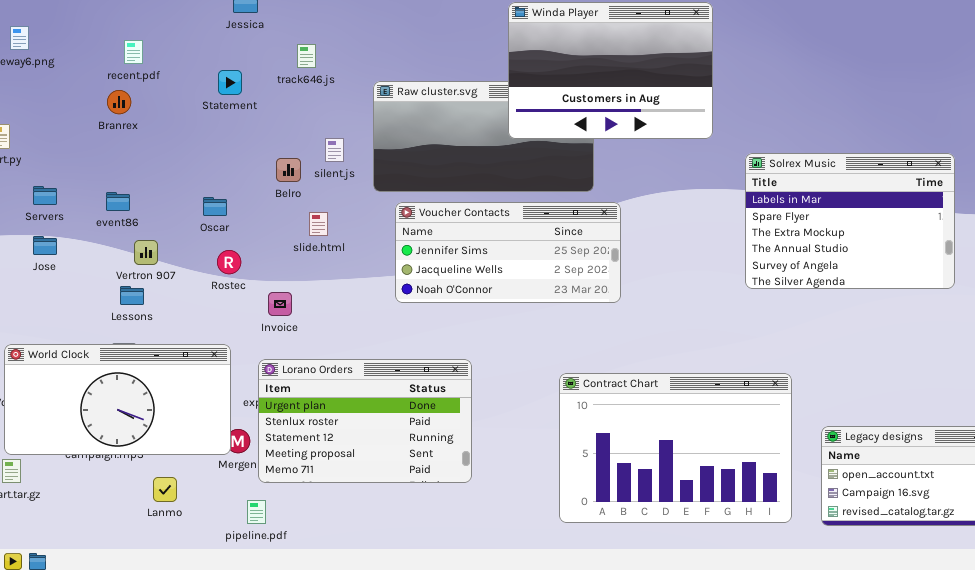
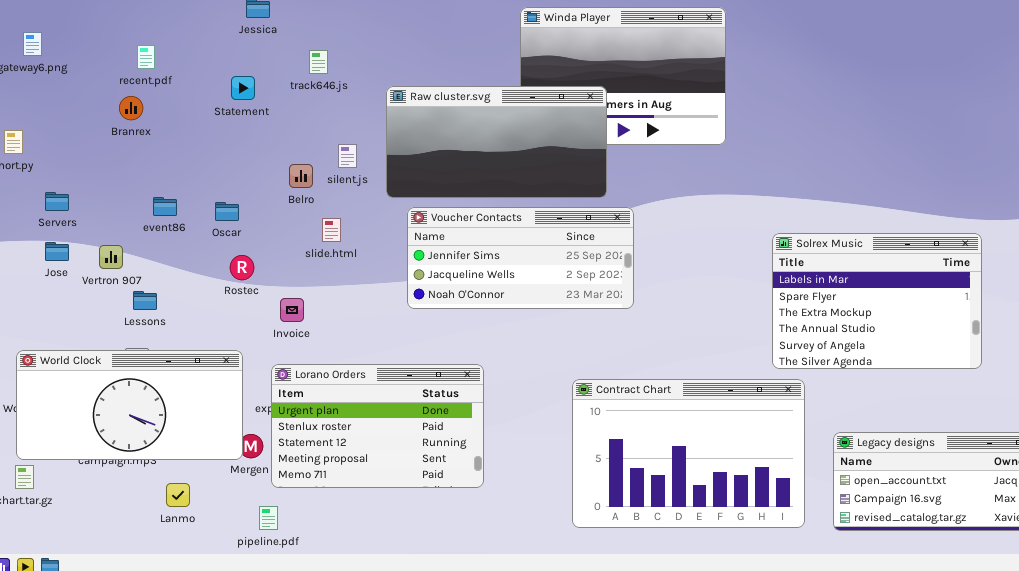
Raw cluster.svg: [373,81,594,192] -> [386,86,607,198], raised
Solrex Music: [745,153,955,289] -> [772,233,982,369], moved
event86: [106,192,130,211] -> [153,197,177,216], moved
Vertron 907: [134,240,158,265] -> [99,245,123,269], moved

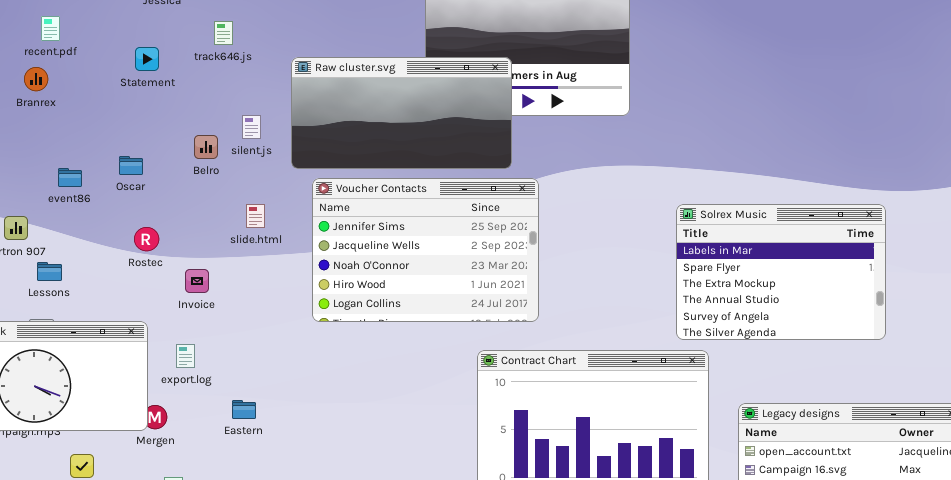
Oscar: [215,202,239,221] -> [119,156,143,175], moved
Voucher Contacts: [407,207,634,309] -> [312,178,539,322], resized
slide.html: [322,218,341,242] -> [246,204,265,228], moved
Lorano Orders: [271,364,484,488] -> none, closed

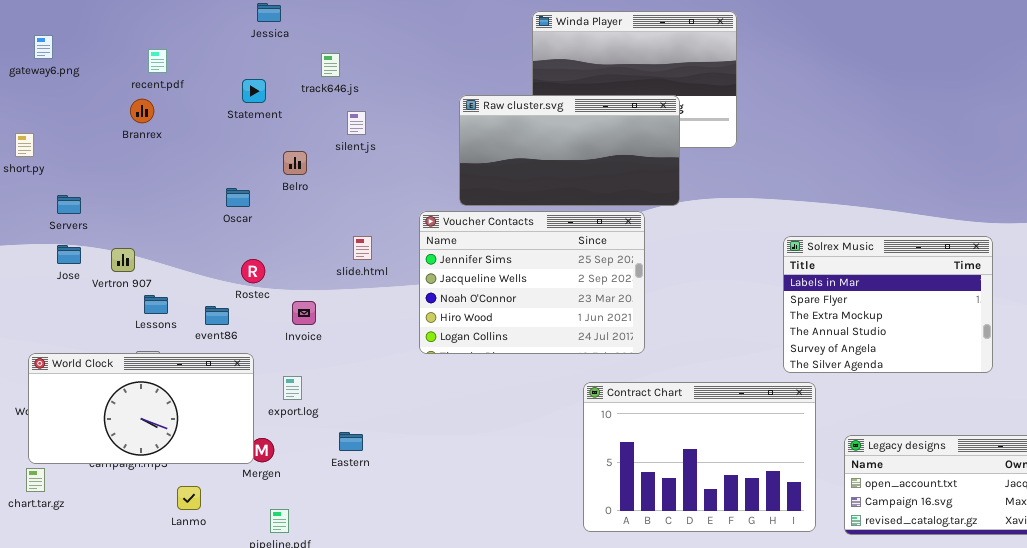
Raw cluster.svg: [291,57,512,169] -> [459,95,680,206], moved
silent.js: [242,115,261,139] -> [347,111,366,135], moved
Belro: [194,135,218,159] -> [283,151,307,175], moved
event86: [58,168,82,187] -> [205,306,229,325], moved

